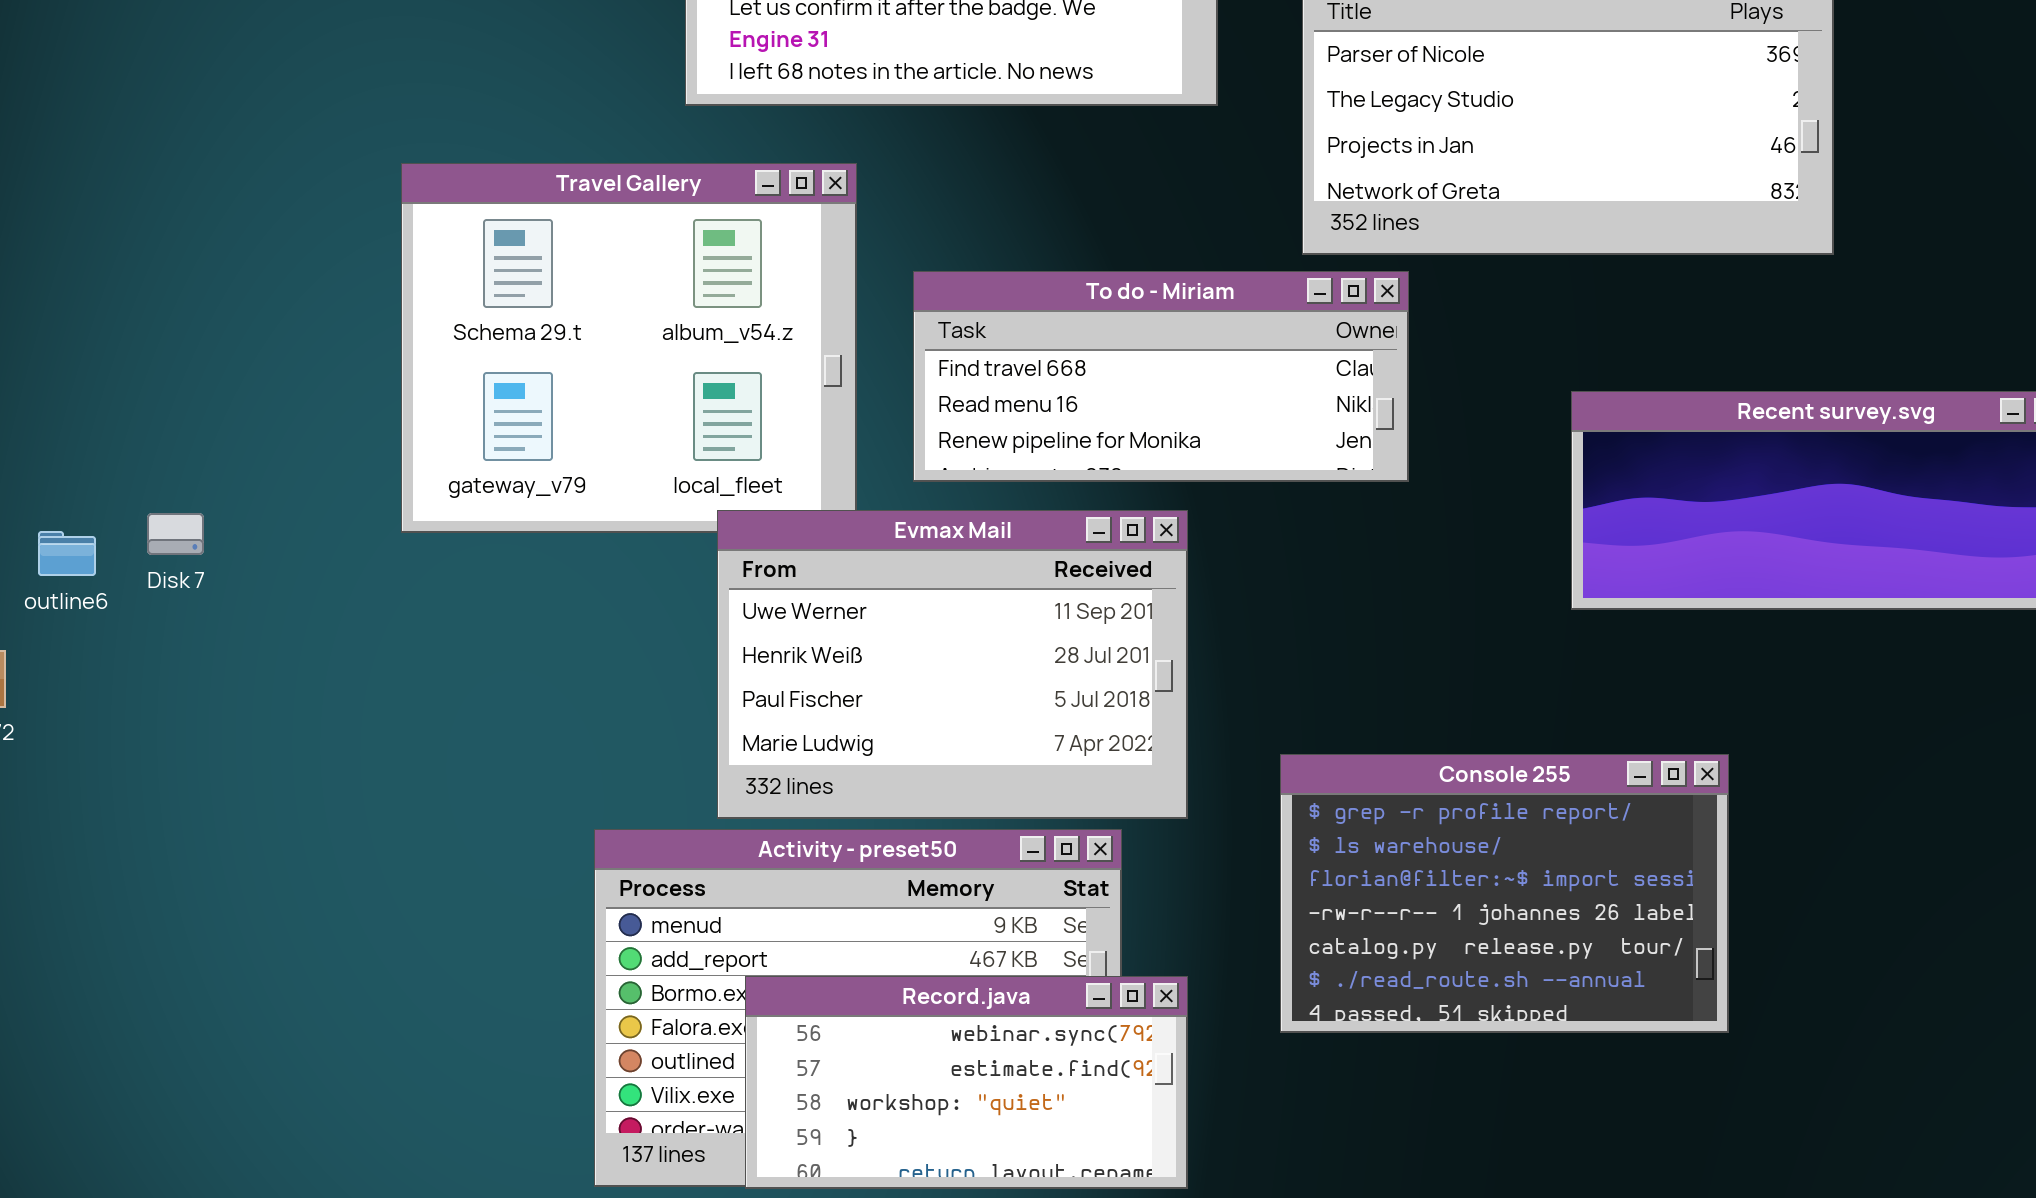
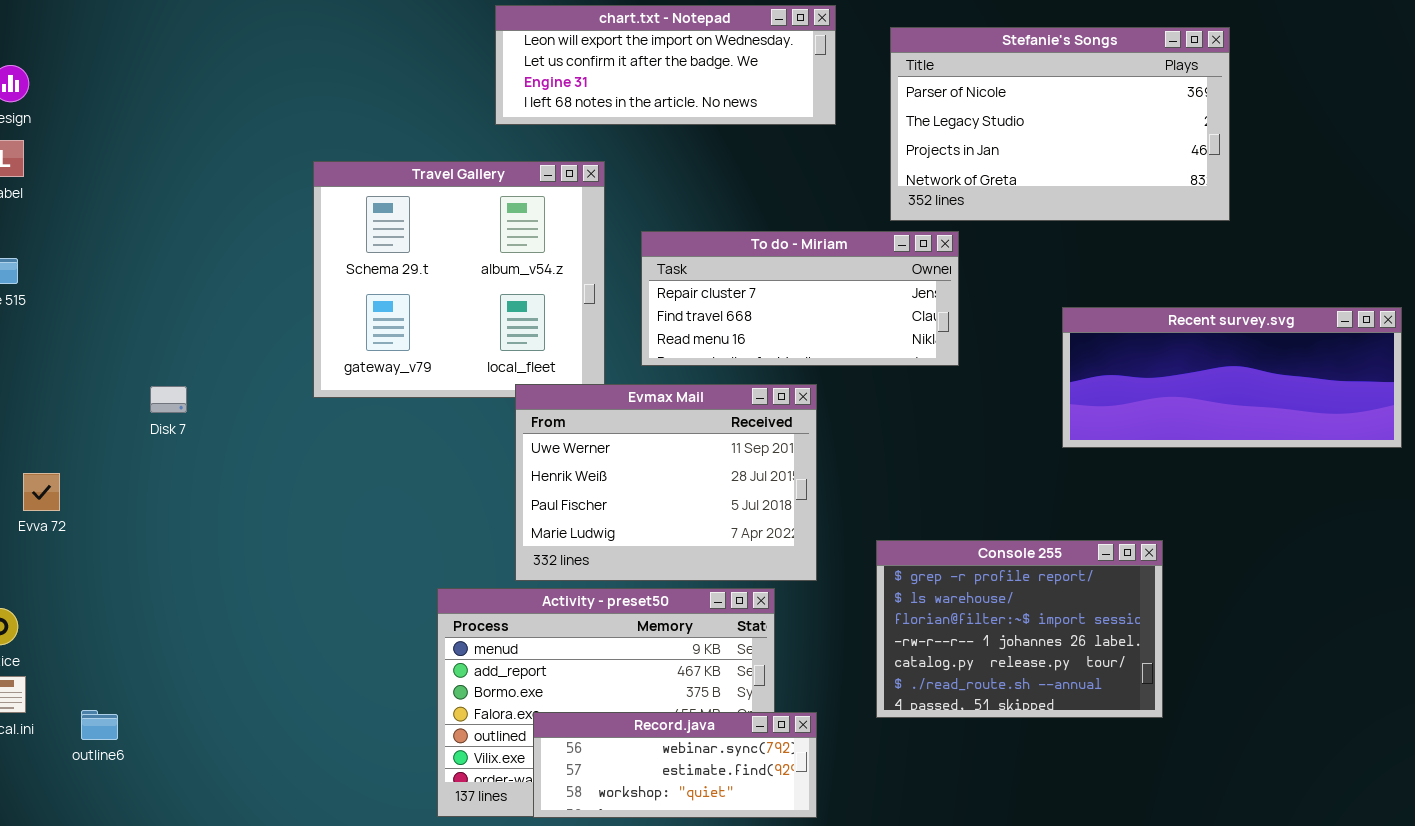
To do - Miriam: [913,271,1409,482] -> [641,231,959,366], scrolled up 1 row
outline6: [38,531,96,576] -> [81,710,118,740], moved
Record.java: [745,976,1188,1189] -> [533,712,817,818], resized

